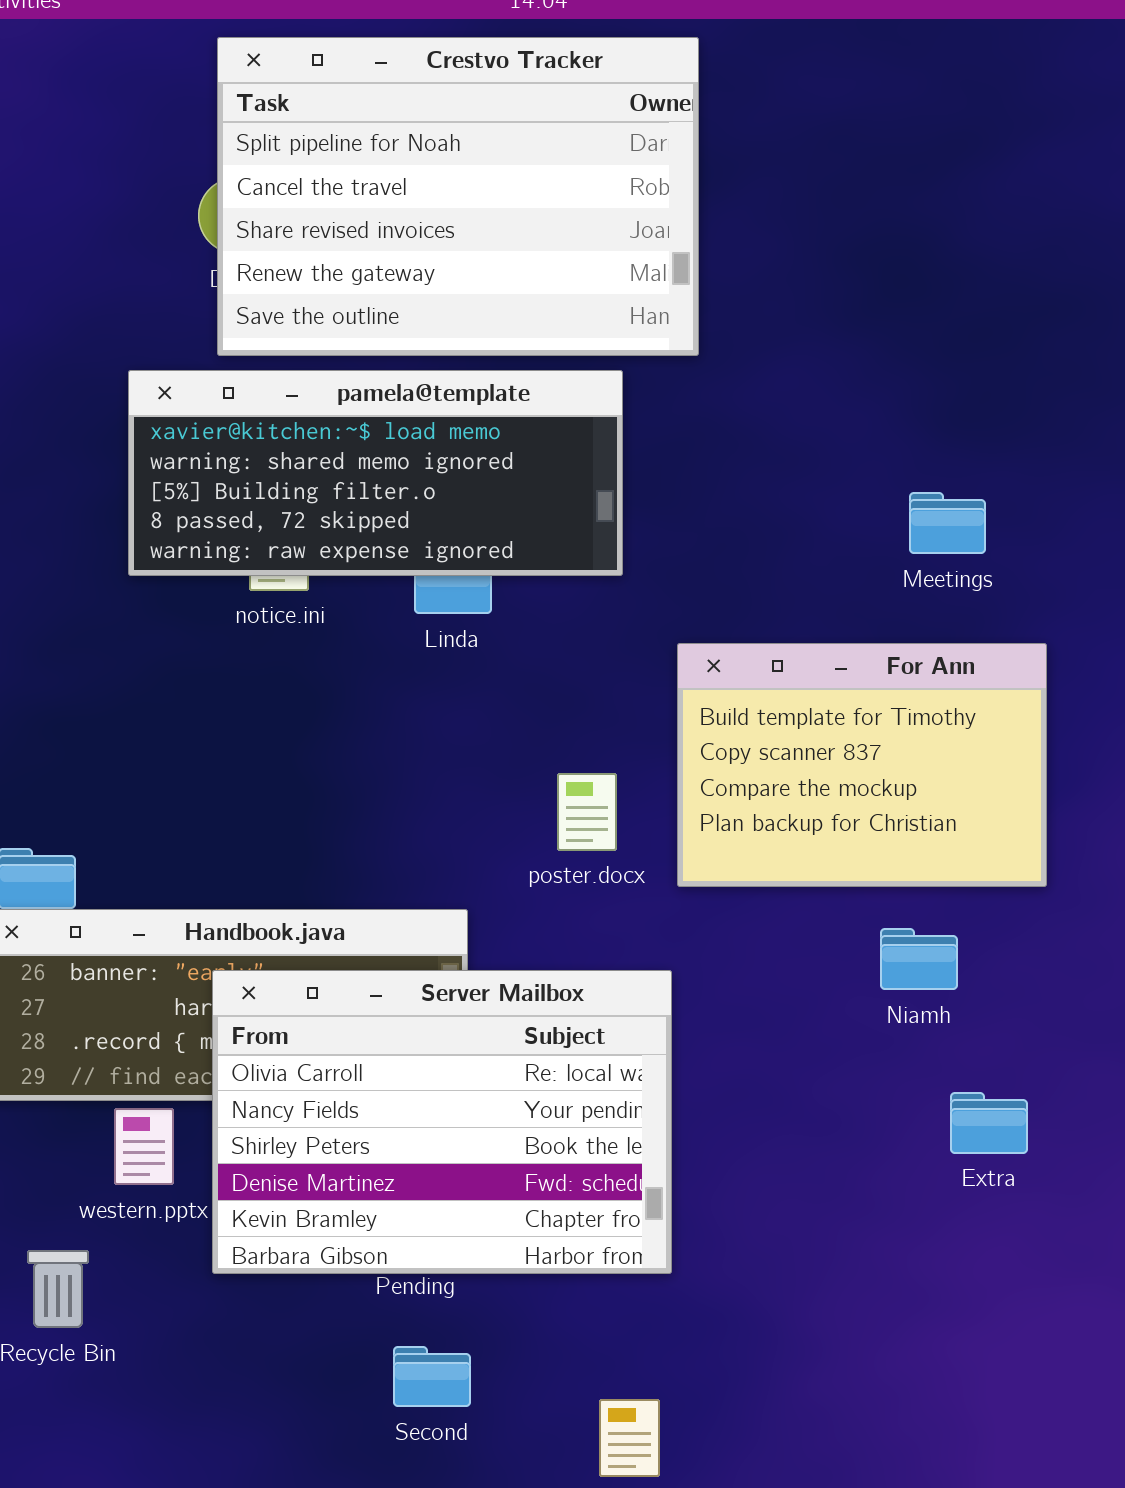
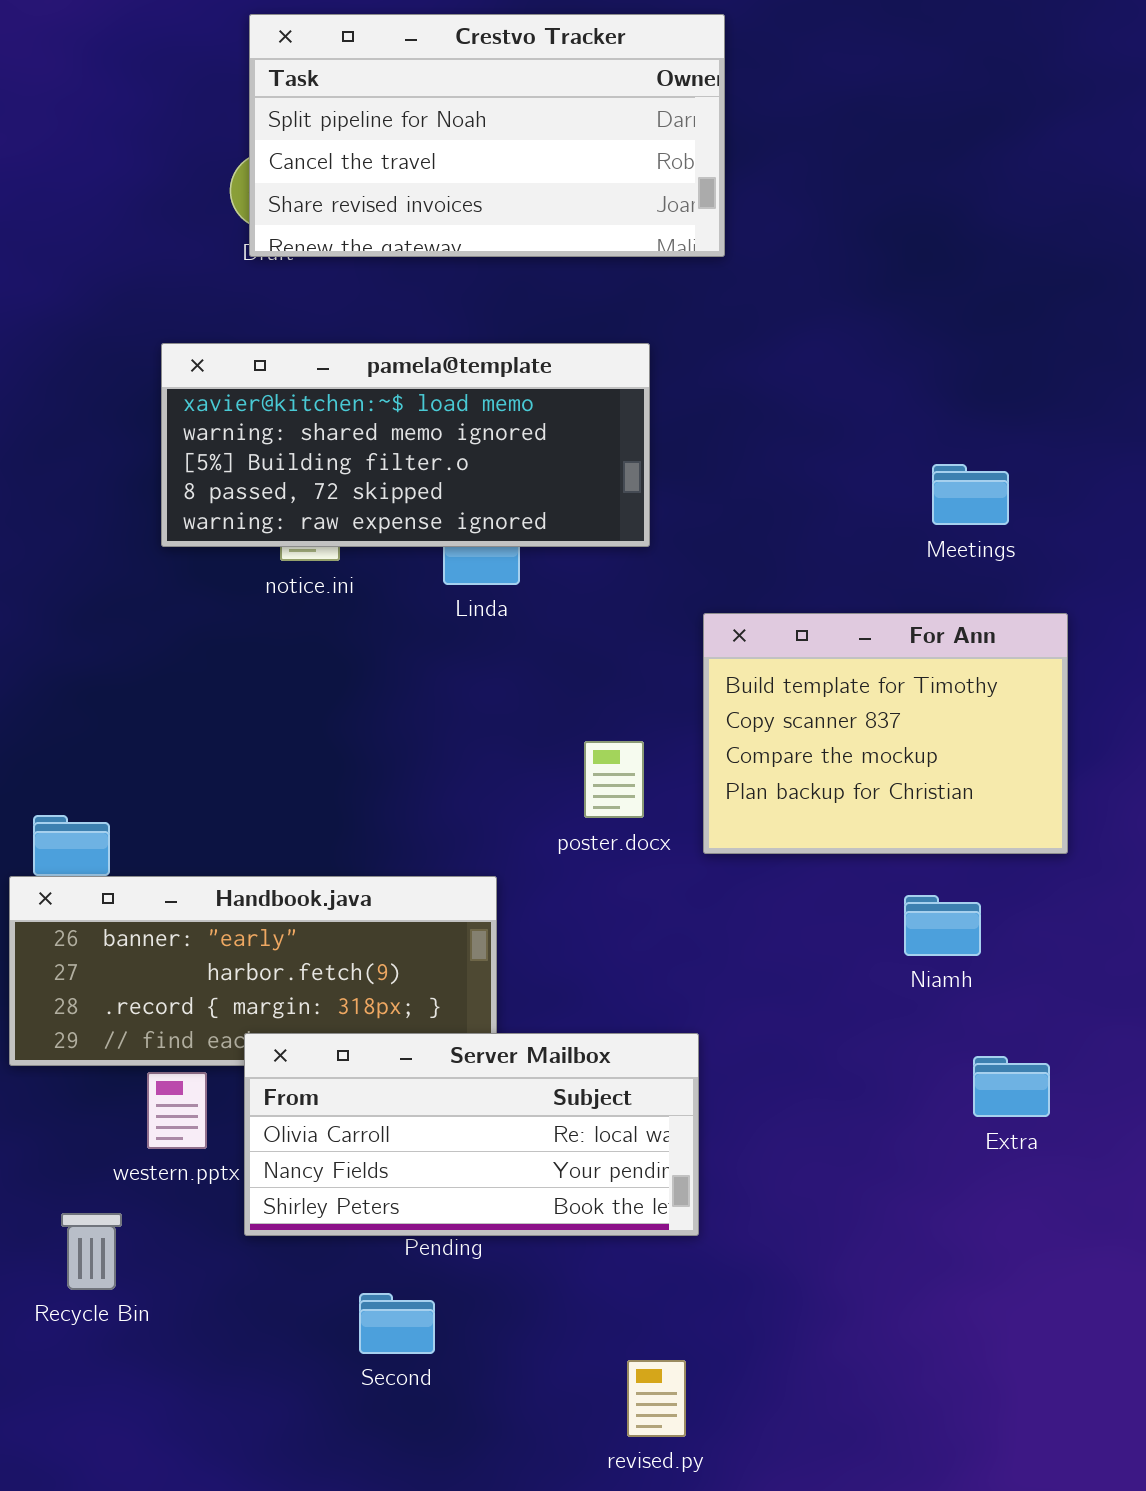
Crestvo Tracker: [217,37,699,356] -> [249,14,725,257], resized
Server Mailbox: [212,970,672,1274] -> [244,1033,699,1236], resized
Second: [393,1346,471,1407] -> [359,1293,435,1354], moved

